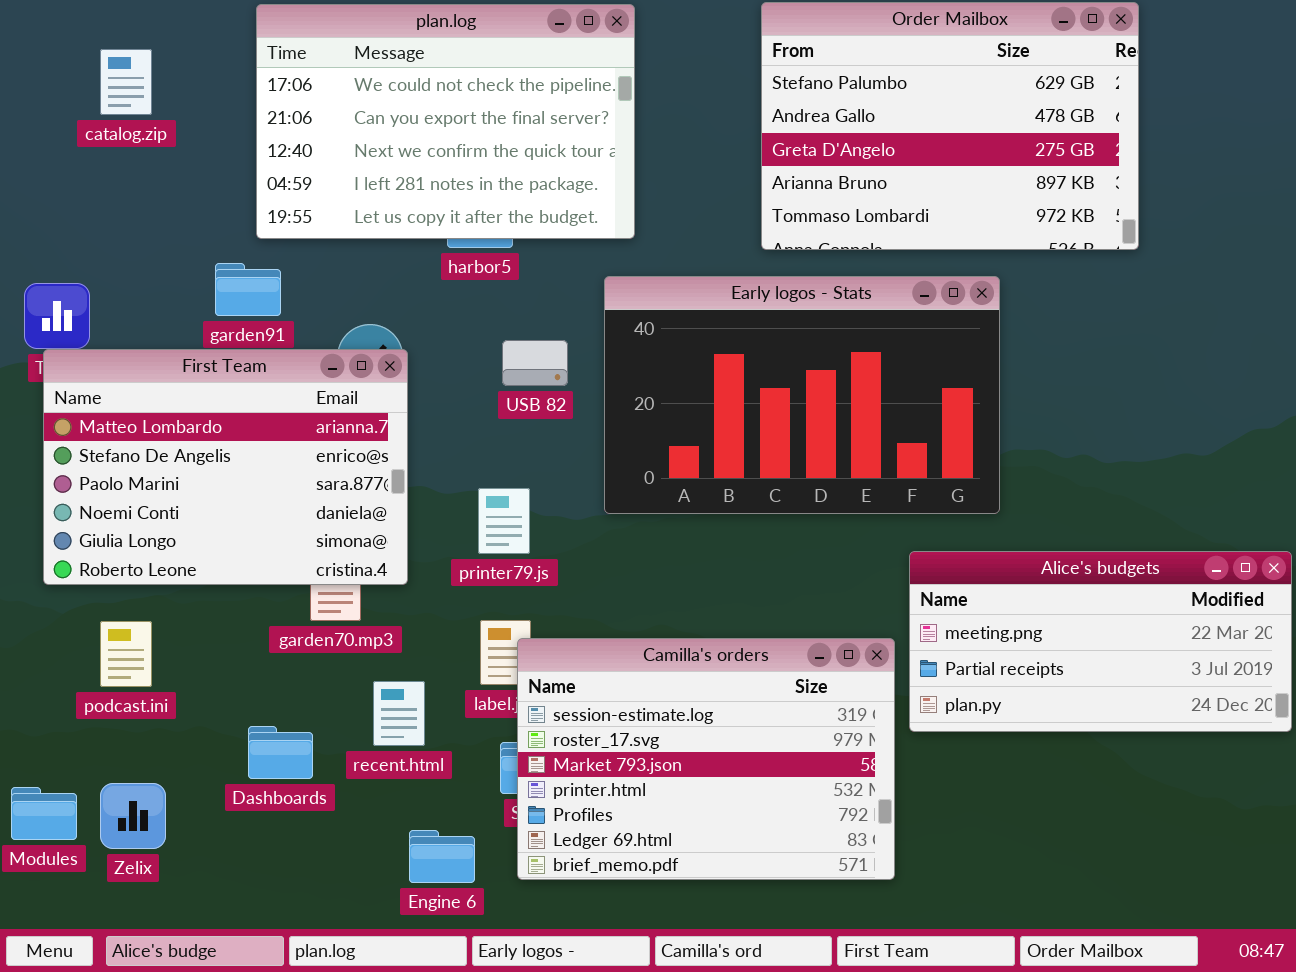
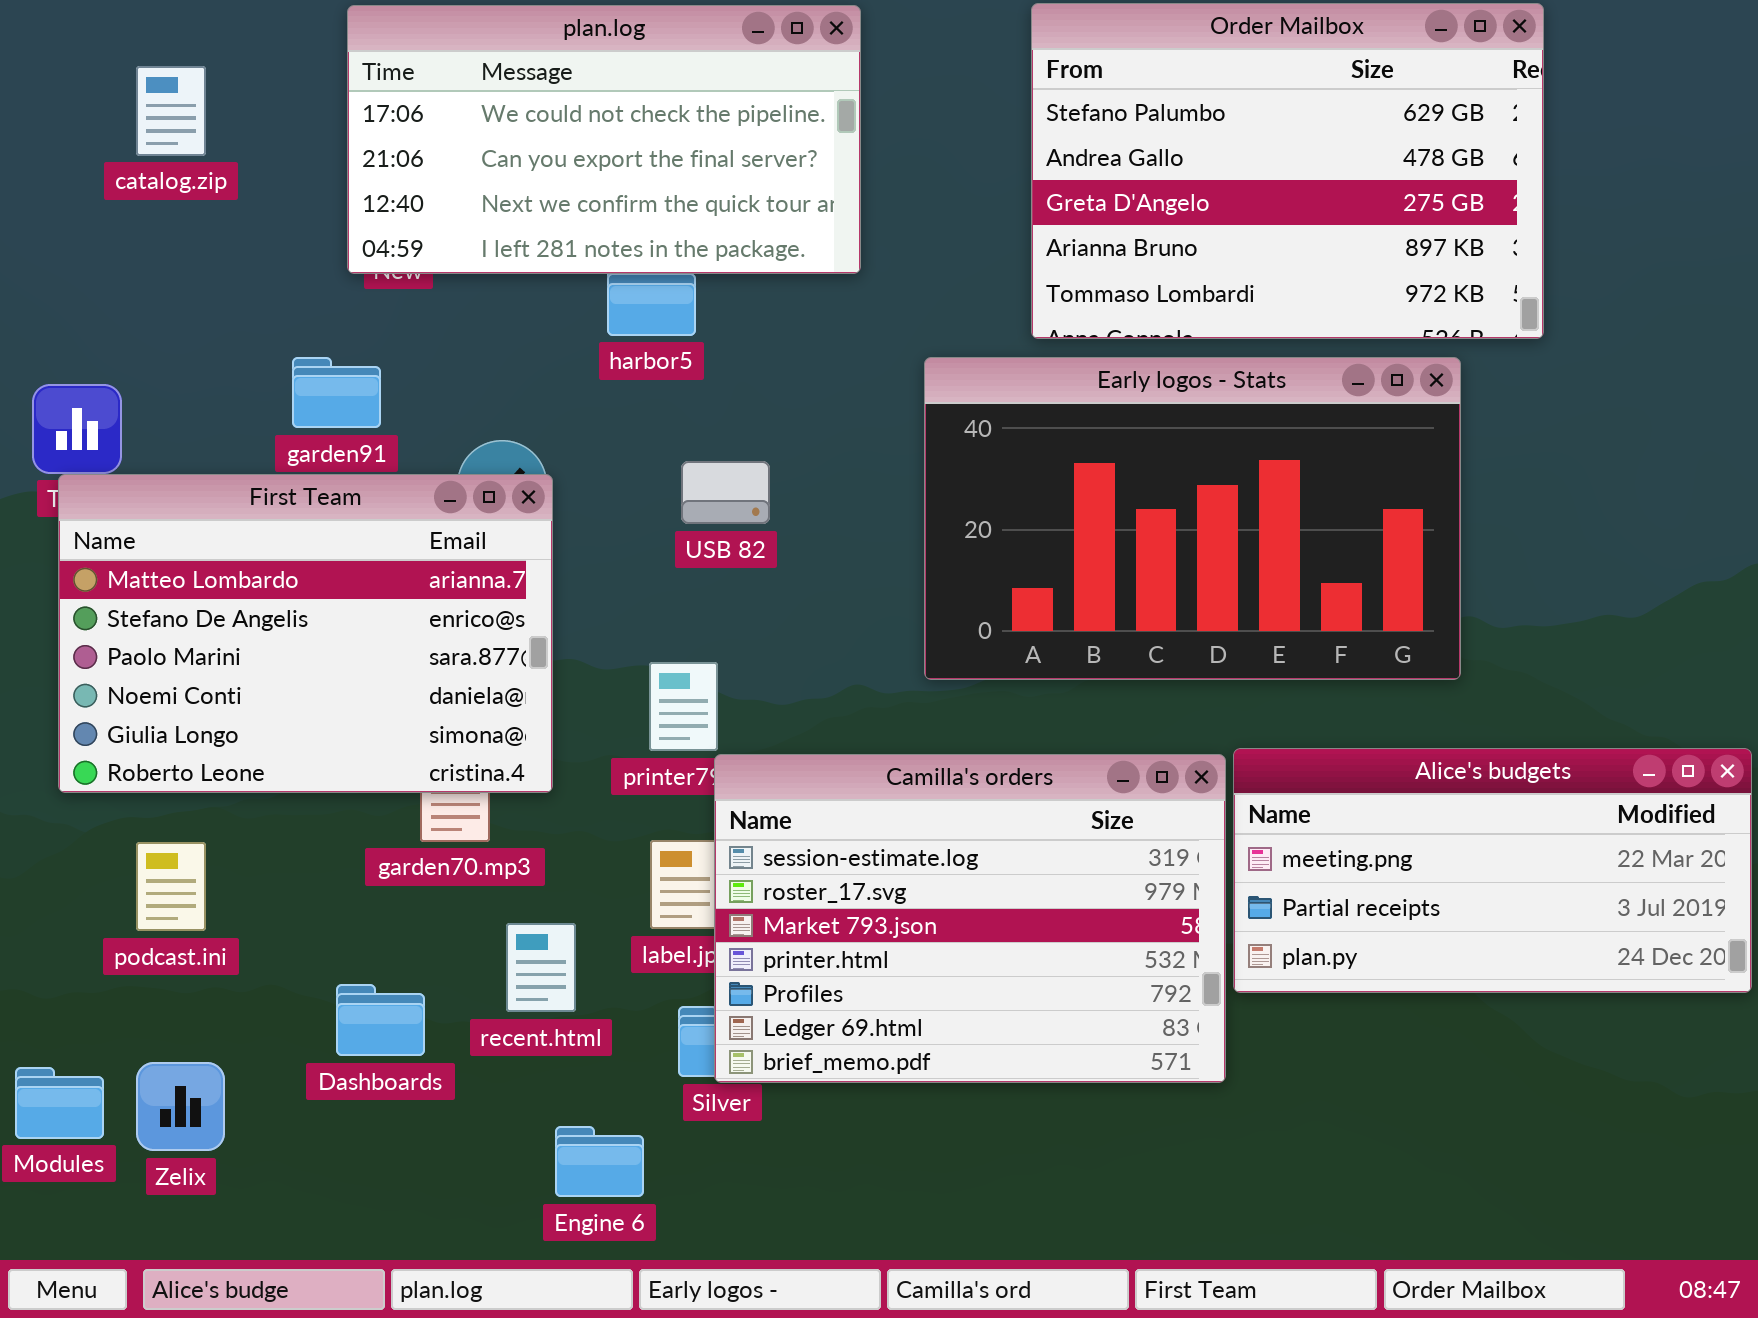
plan.log: [256,4,635,239] -> [347,5,861,274], resized
Early logos - Stats: [604,276,1000,514] -> [924,357,1461,680], moved
Camilla's orders: [517,638,895,880] -> [714,754,1226,1083], moved

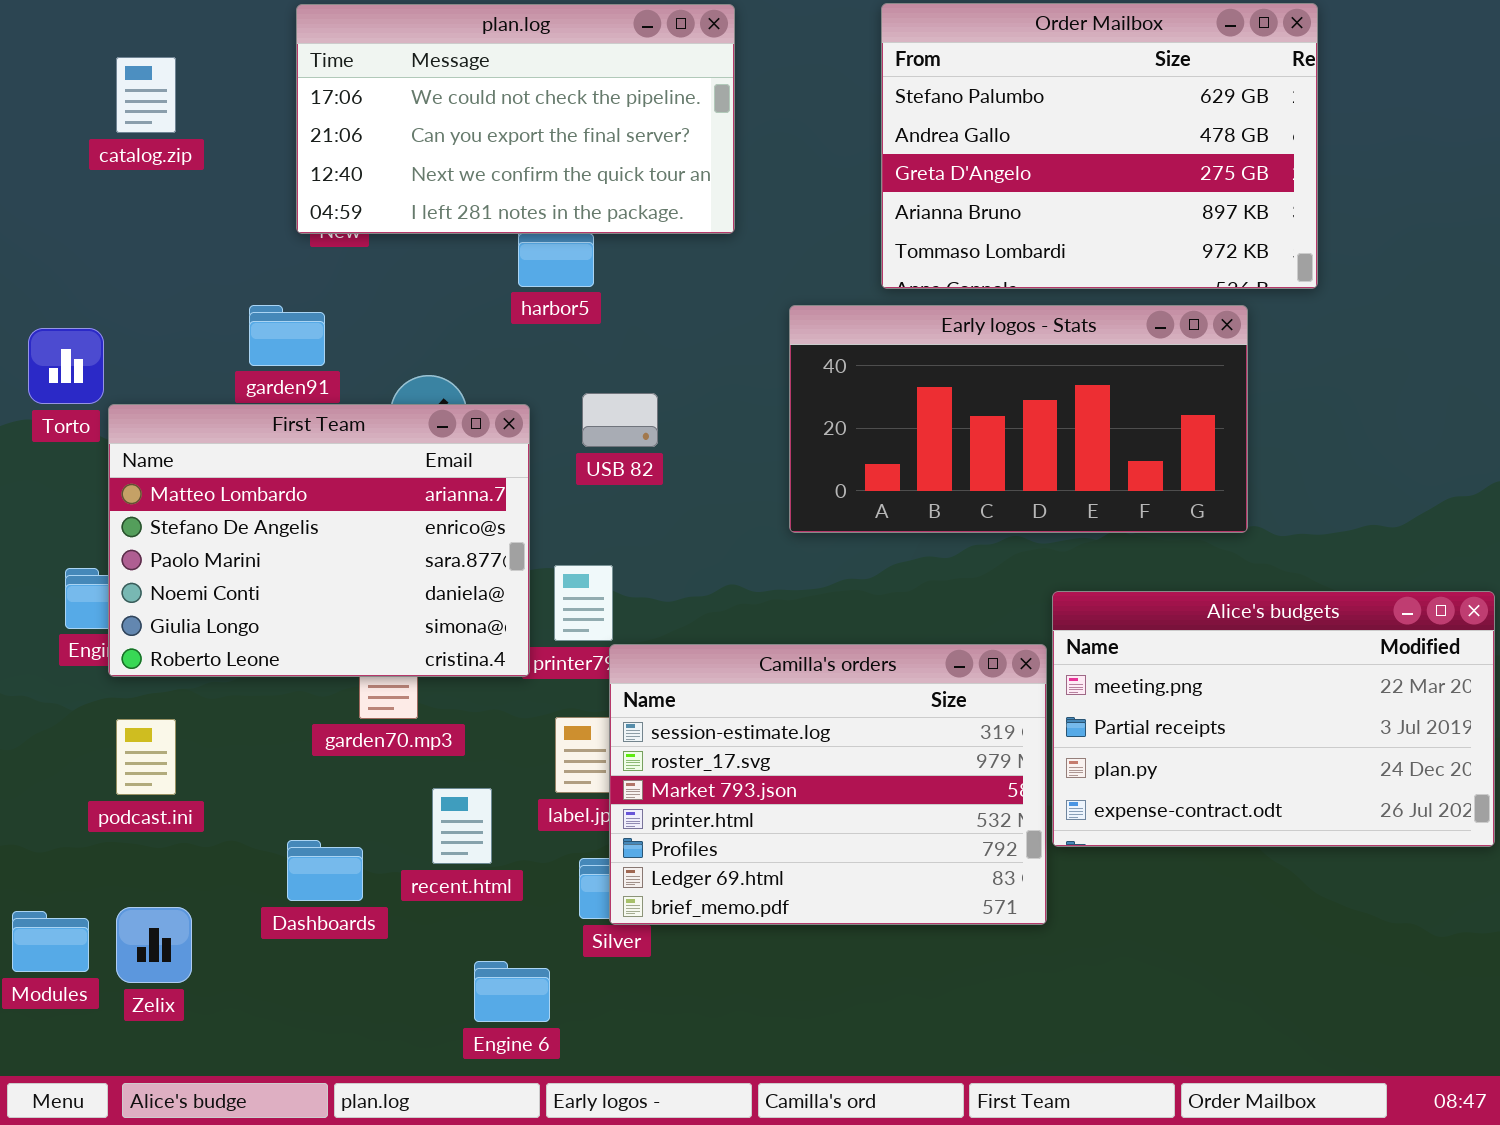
Early logos - Stats: [924,357,1461,680] -> [789,305,1248,533], resized
First Team: [58,474,553,793] -> [108,404,530,677], moved
Alice's budgets: [1233,748,1752,993] -> [1052,591,1495,847], resized

